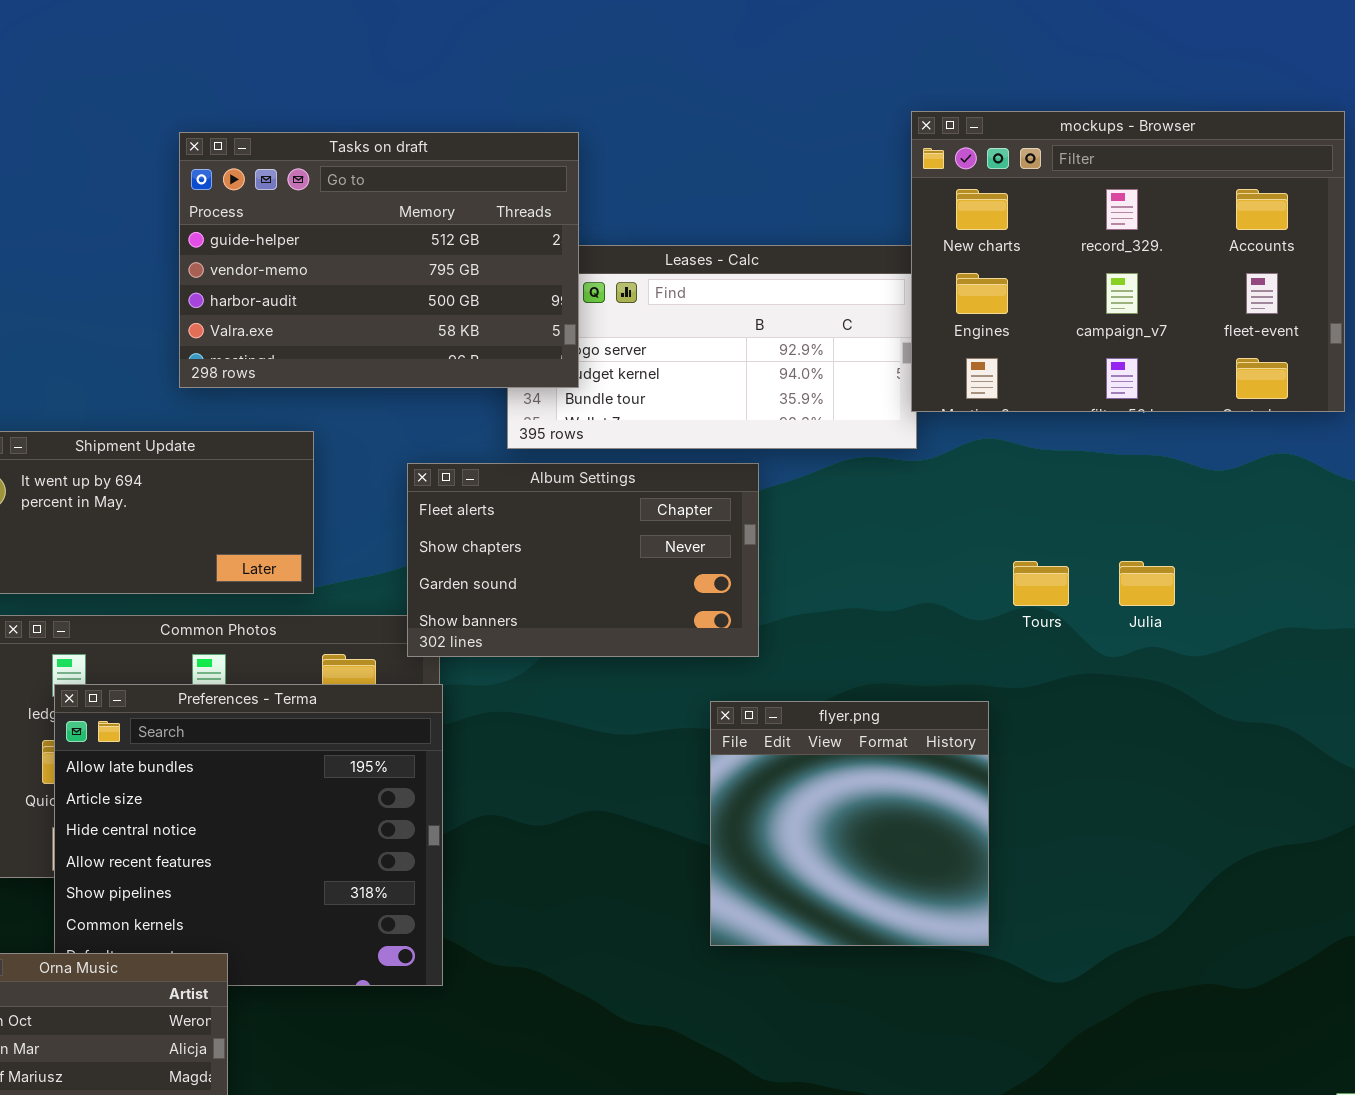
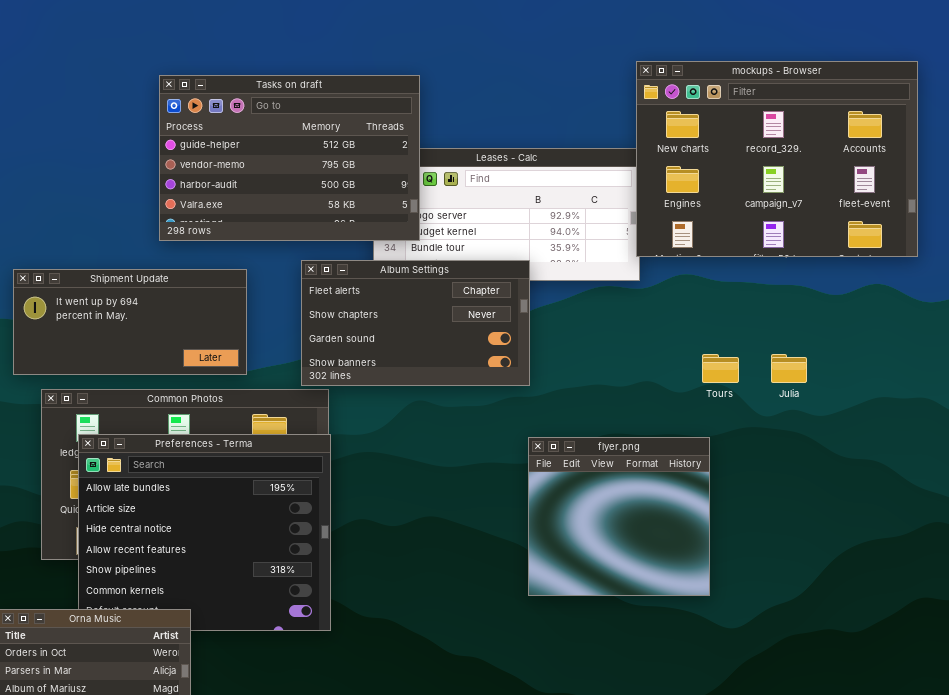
Album Settings: [407,463,759,657] -> [301,260,530,386], moved
flyer.png: [710,701,989,946] -> [528,437,710,596], moved

